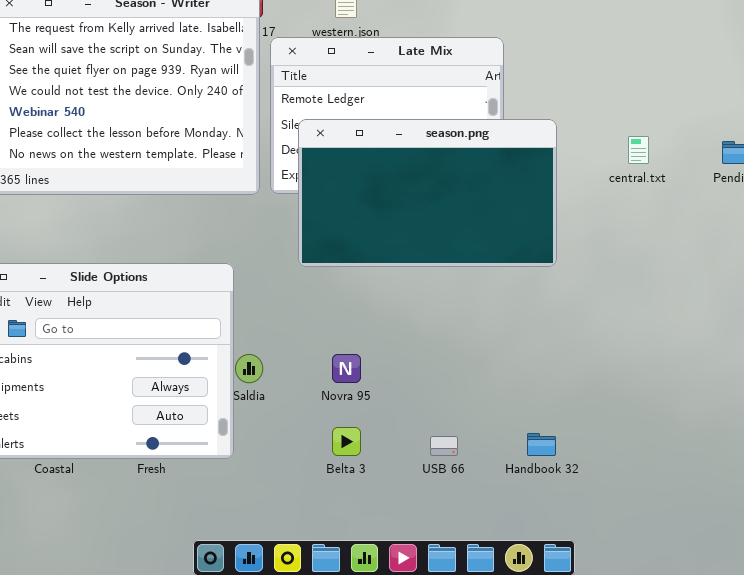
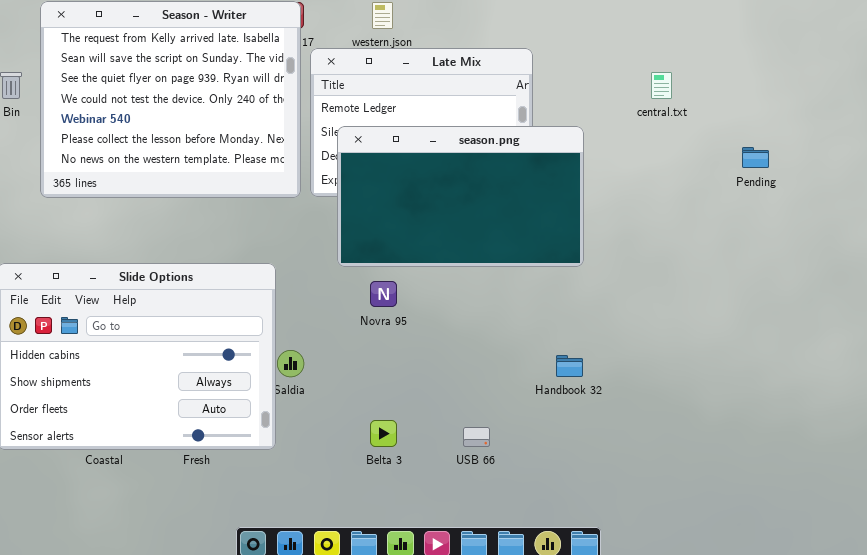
central.txt: [628,136,649,164] -> [651,72,672,99], moved
Novra 95: [332,354,361,383] -> [370,281,397,307], moved
Handbook 32: [527,433,556,456] -> [556,355,583,377], moved

